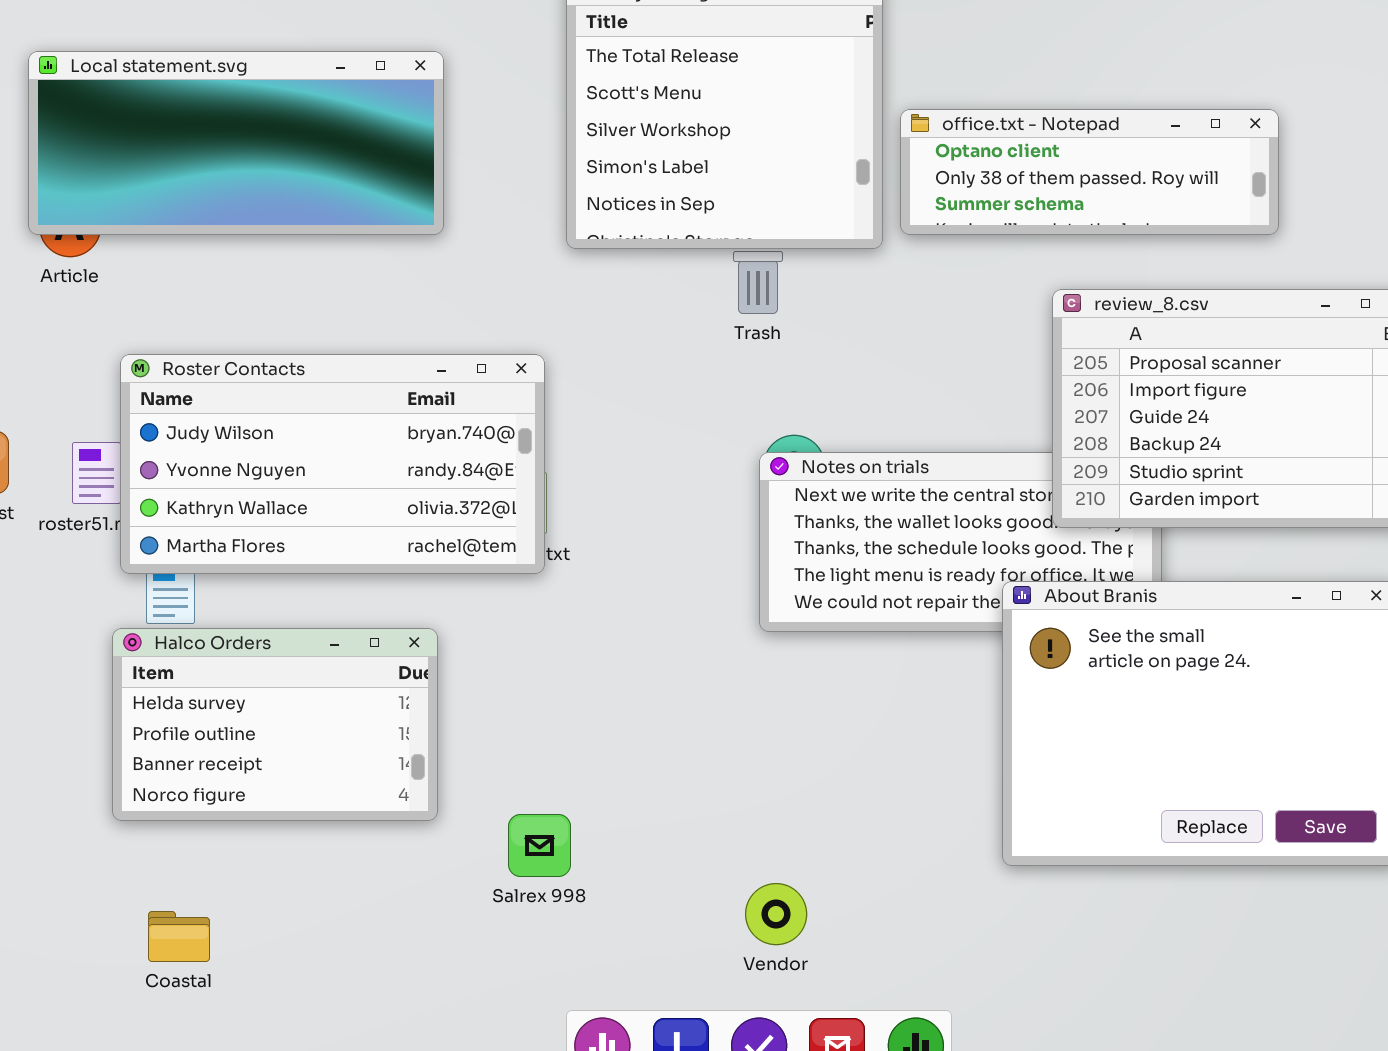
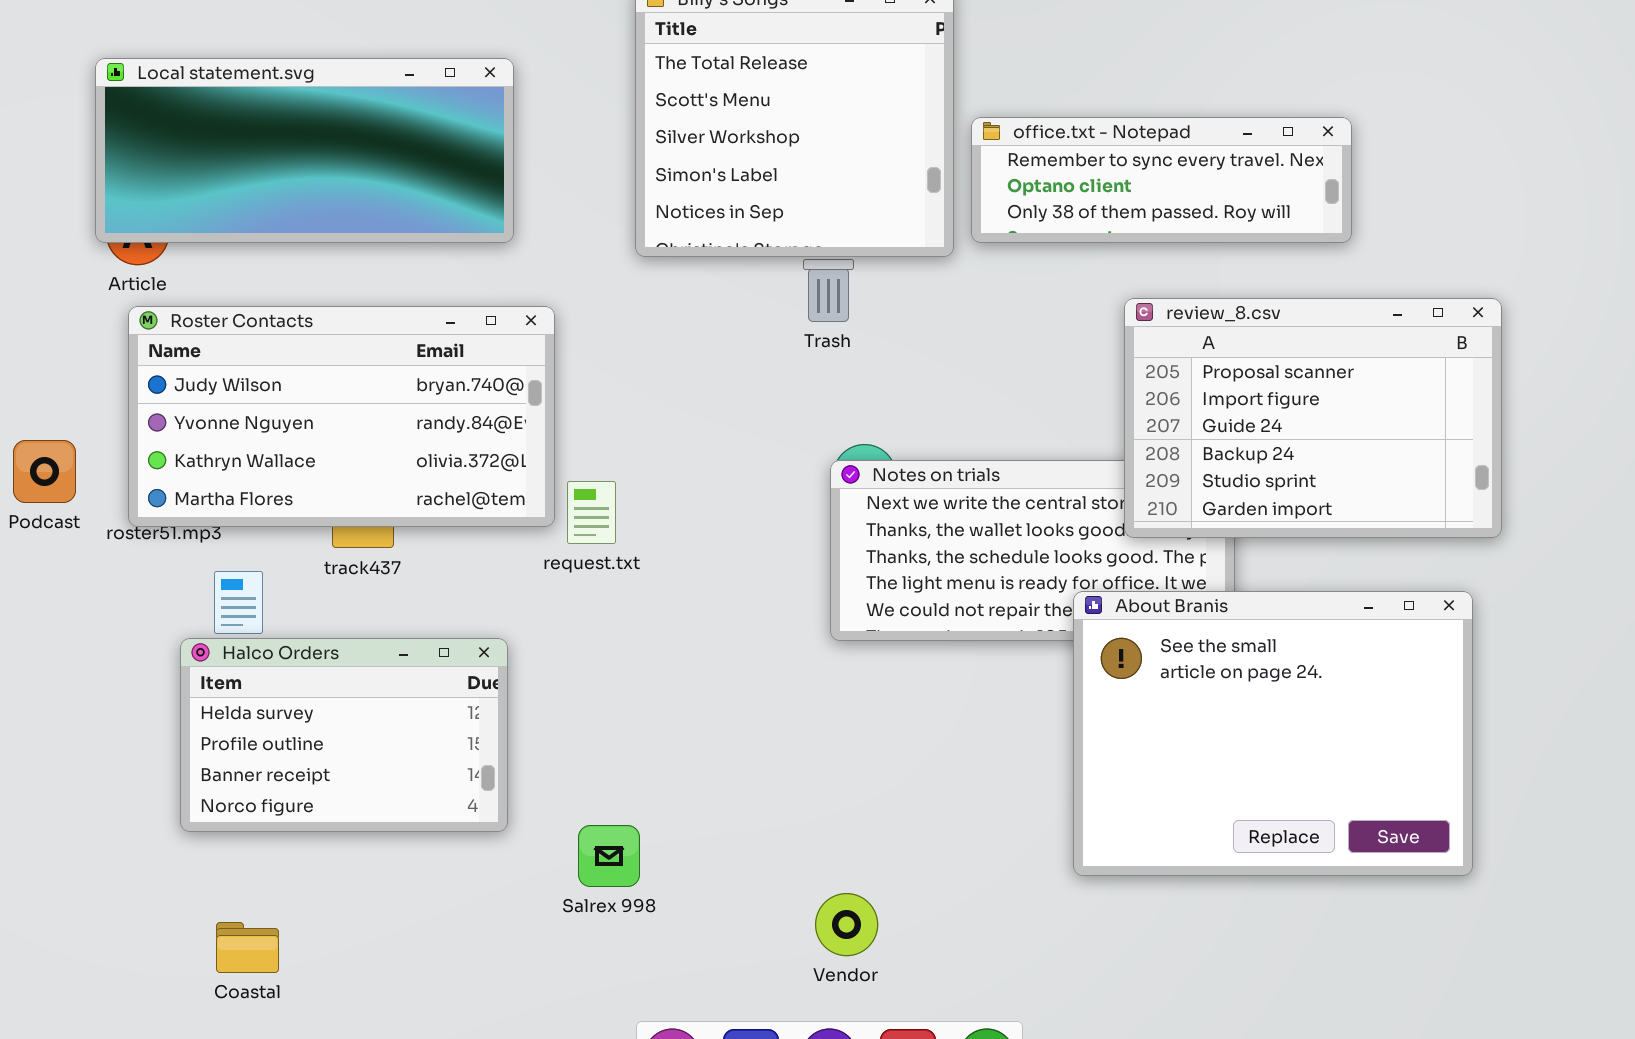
office.txt - Notepad: [900,109,1279,235] -> [971,117,1352,243], scrolled up 1 row
Roster Contacts: [120,354,545,574] -> [128,306,555,527], moved

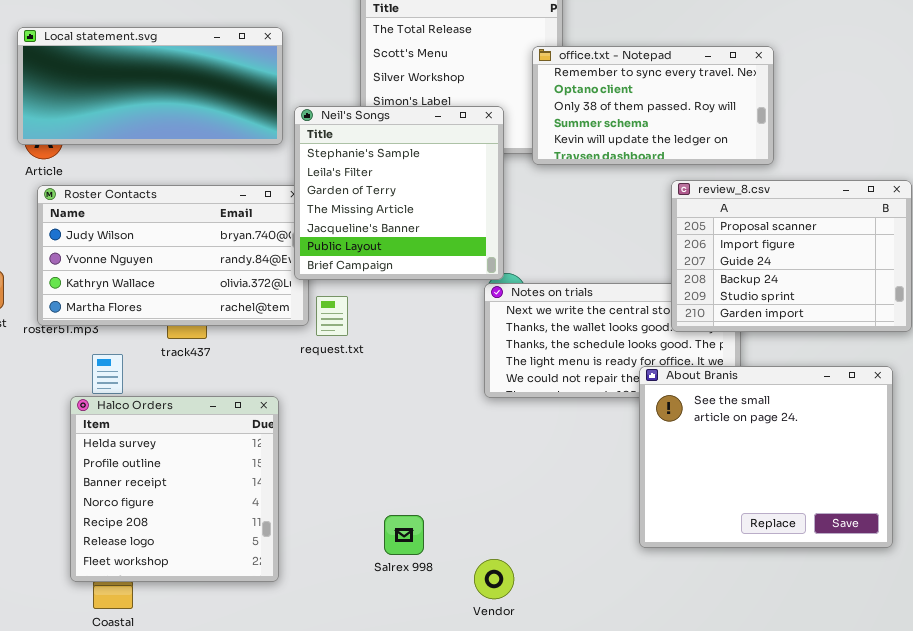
office.txt - Notepad: [971,117,1352,243] -> [532,46,774,165], moved, resized
Neil's Songs: none -> [294,106,504,280], opened
Halco Orders: [180,638,508,832] -> [70,396,279,582], resized
Salrex 998: [578,825,640,887] -> [384,515,424,555], moved

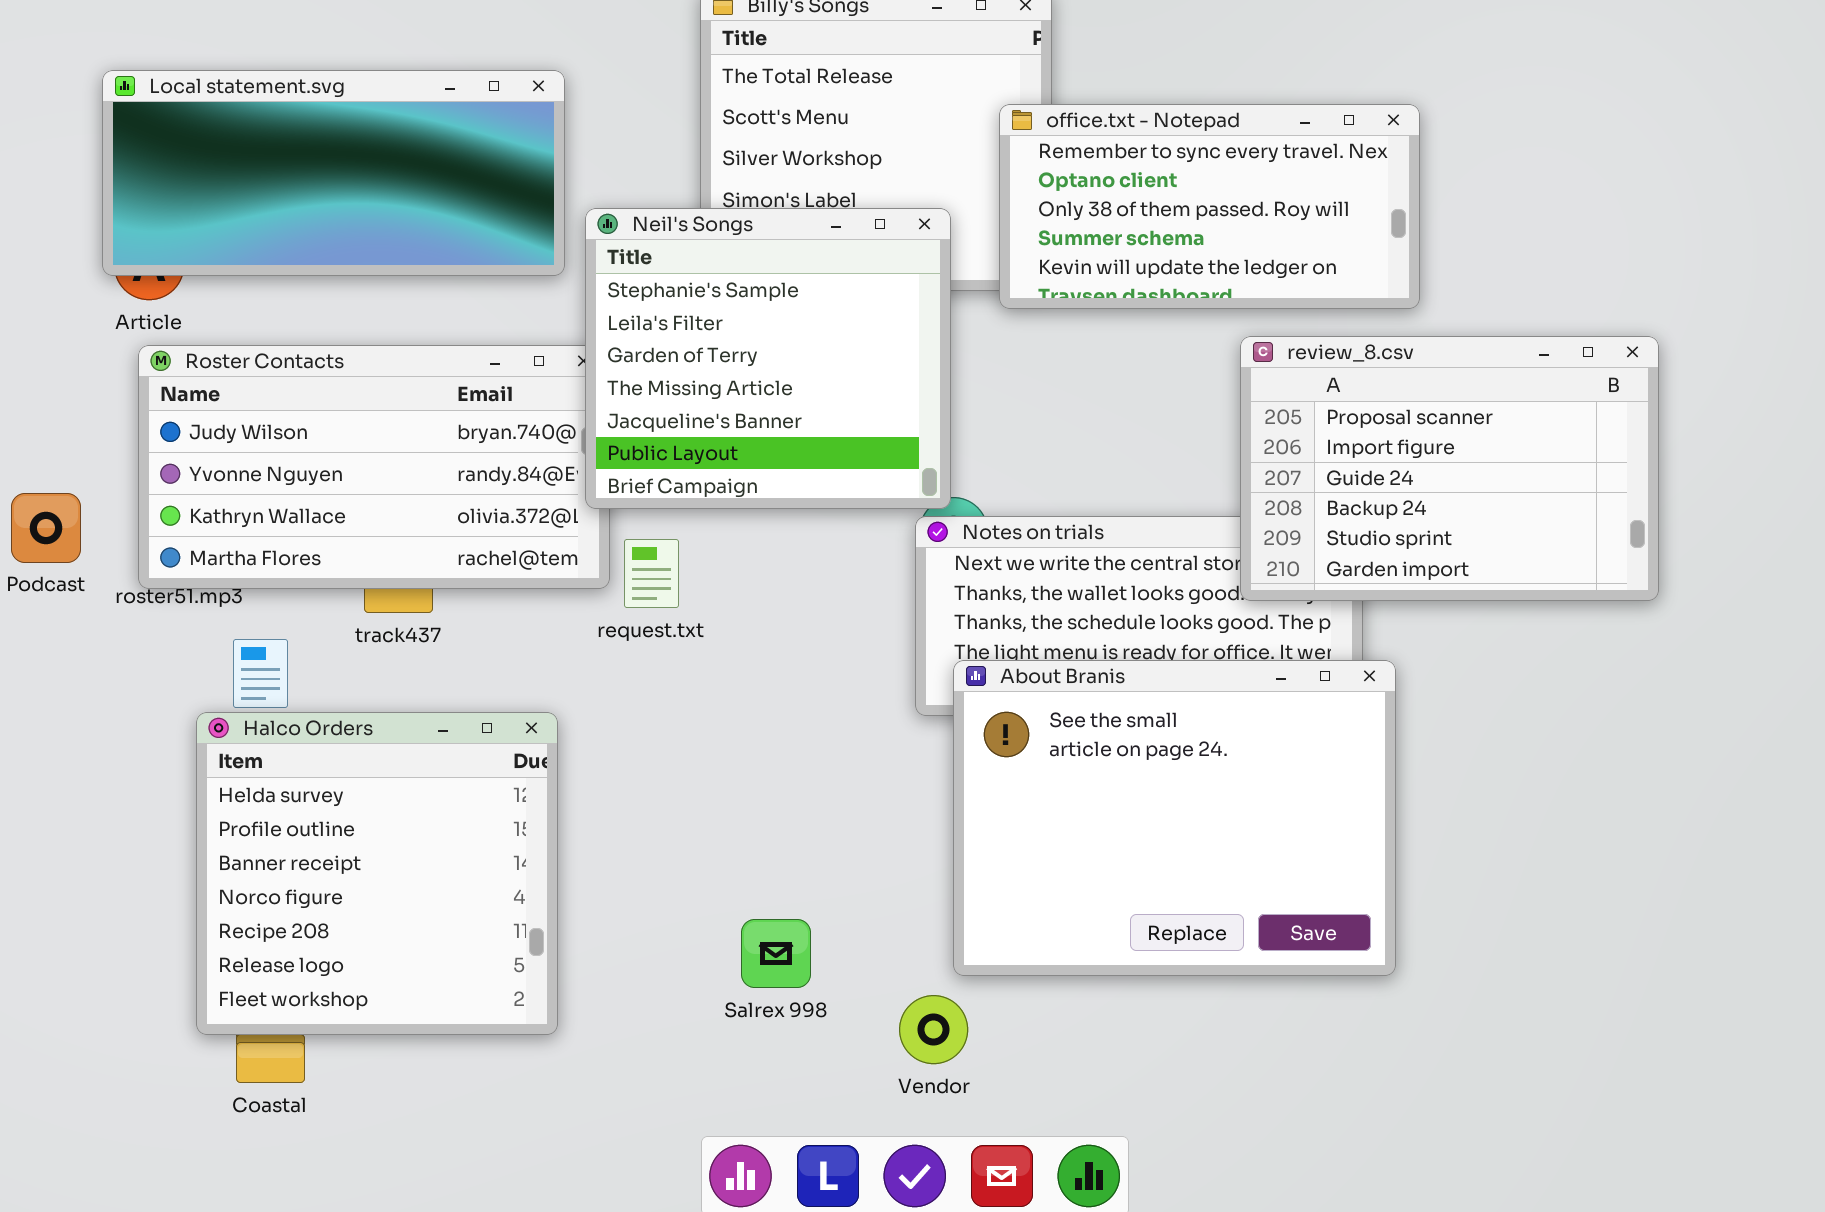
About Branis: [639,366,893,548] -> [953,660,1396,976], moved

